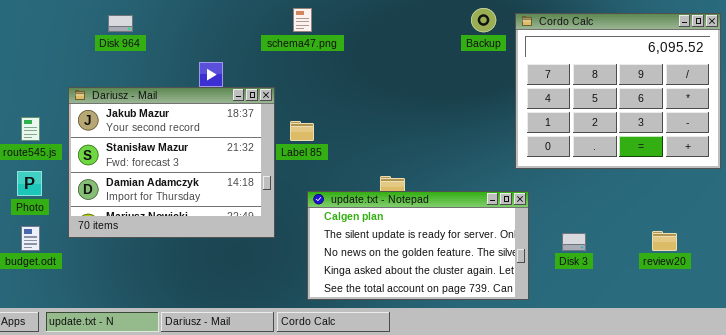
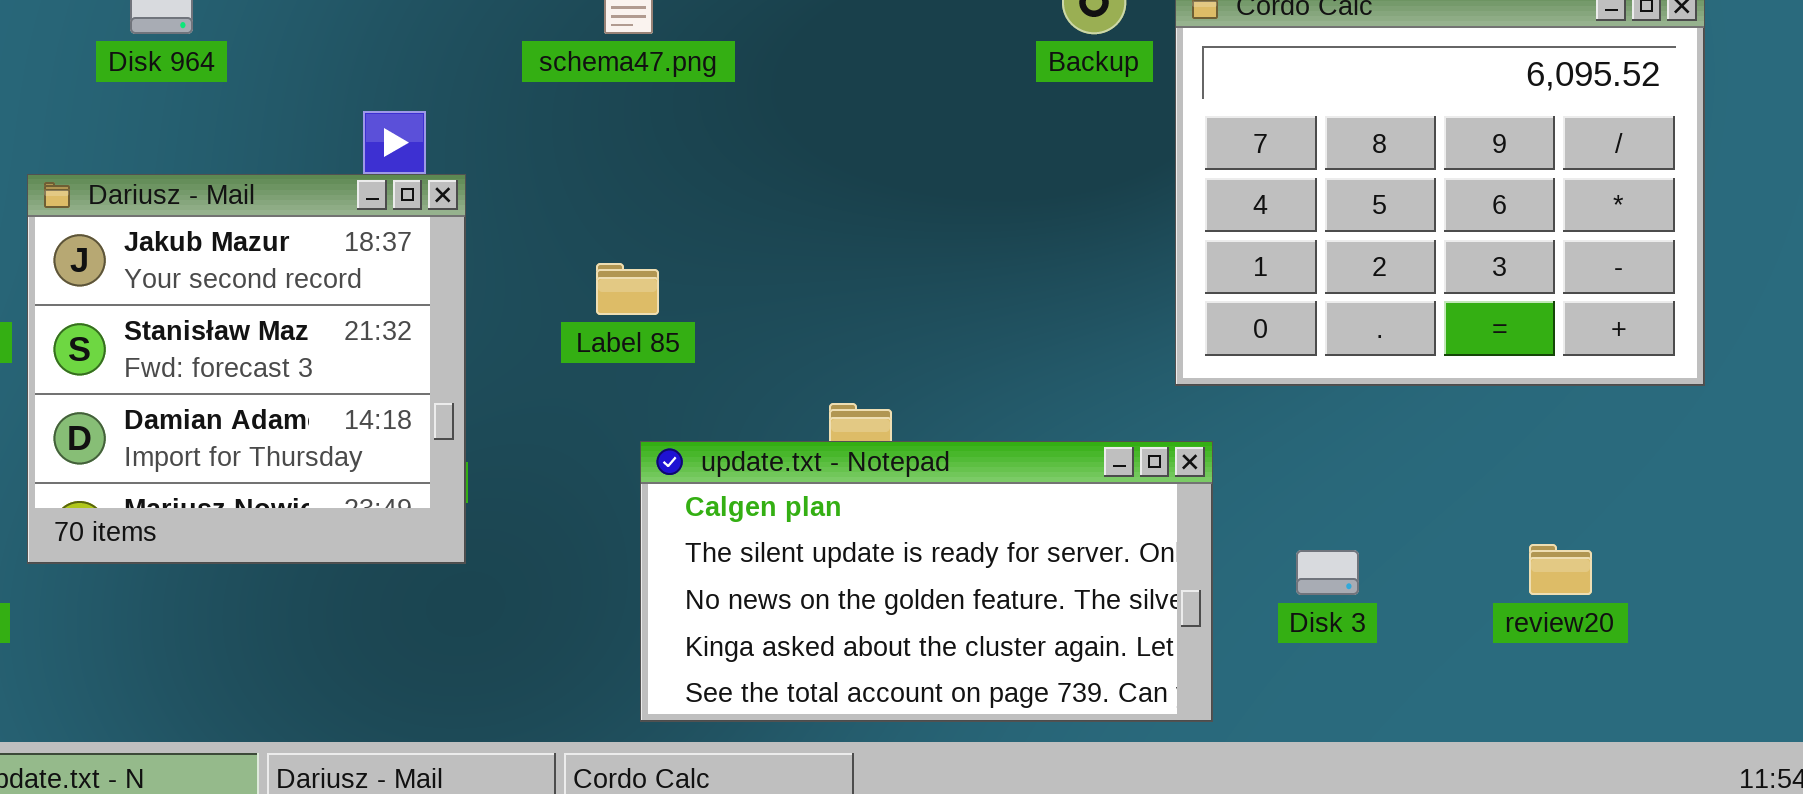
Dariusz - Mail: [68,87,275,238] -> [27,174,466,564], resized

